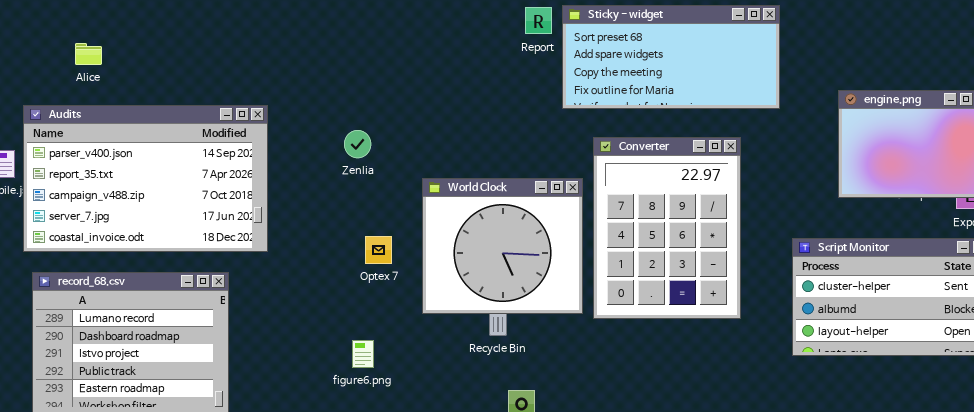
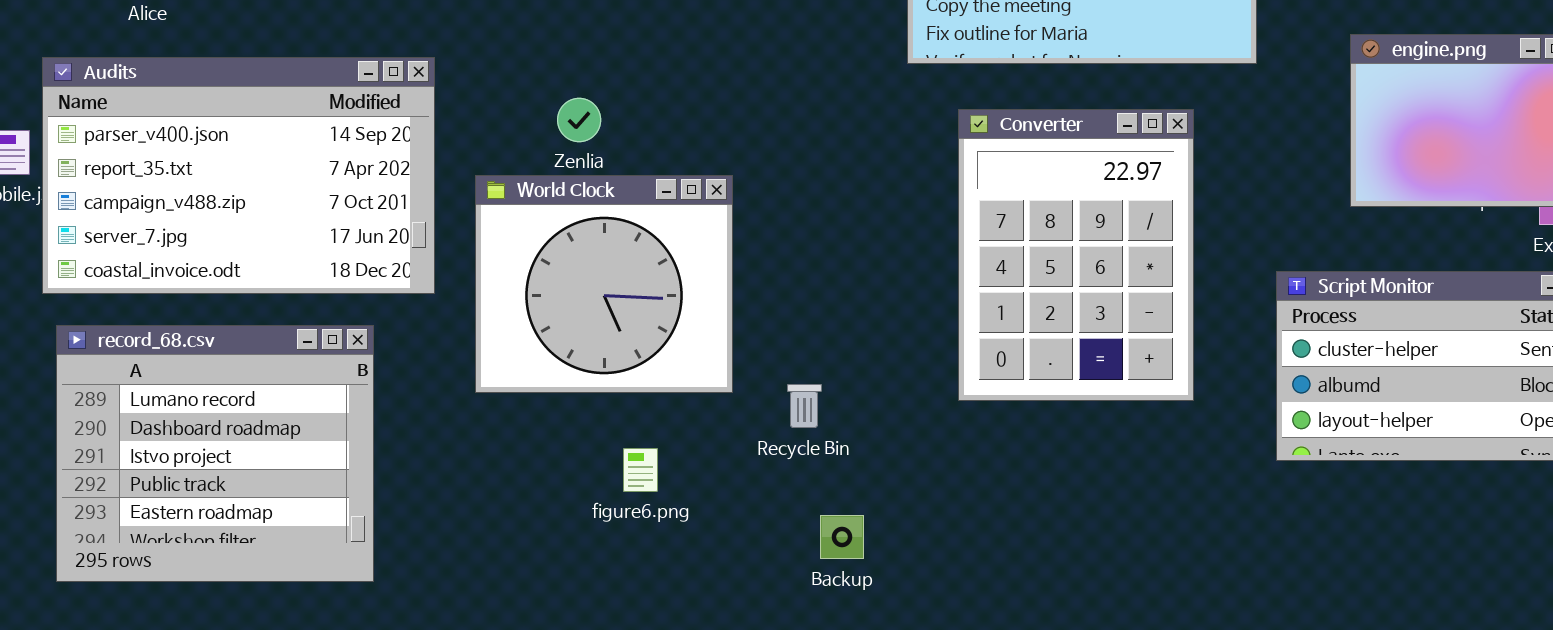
World Clock: [422,178,583,314] -> [475,175,733,393], moved
figure6.png: [352,340,374,368] -> [623,448,658,492], moved

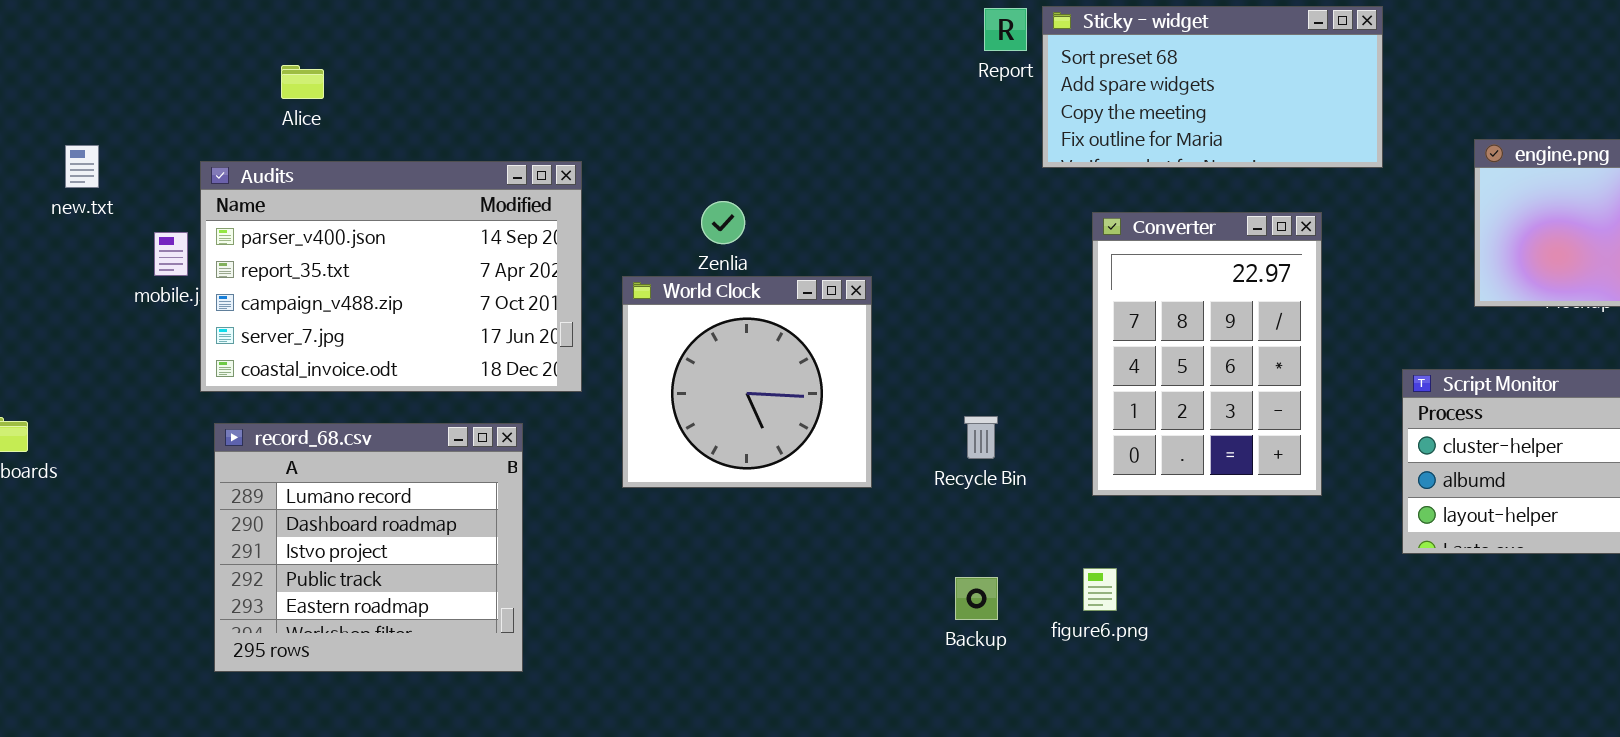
Recycle Bin: [787,384,822,428] -> [964,416,998,459], moved
figure6.png: [623,448,658,492] -> [1083,568,1117,611], moved
Backup: [820,515,864,559] -> [955,577,998,620], moved

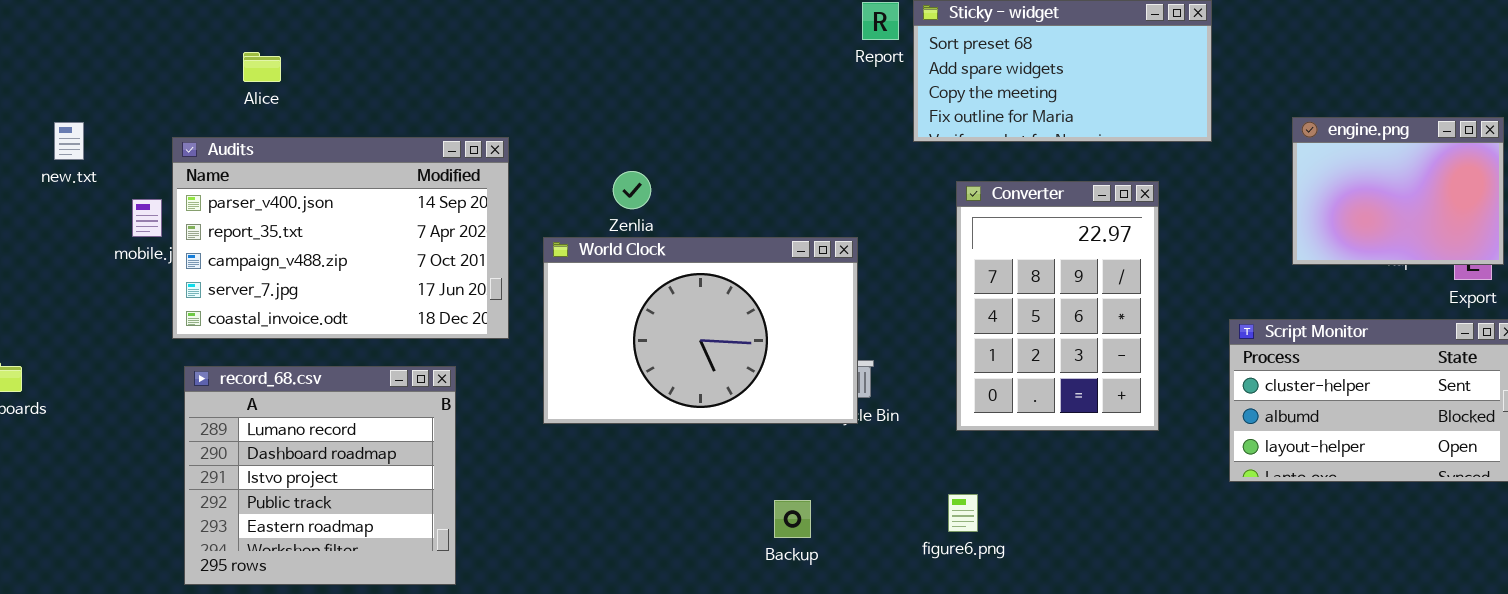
World Clock: [622,276,872,488] -> [543,237,858,424], resized
Backup: [955,577,998,620] -> [774,500,811,538], moved

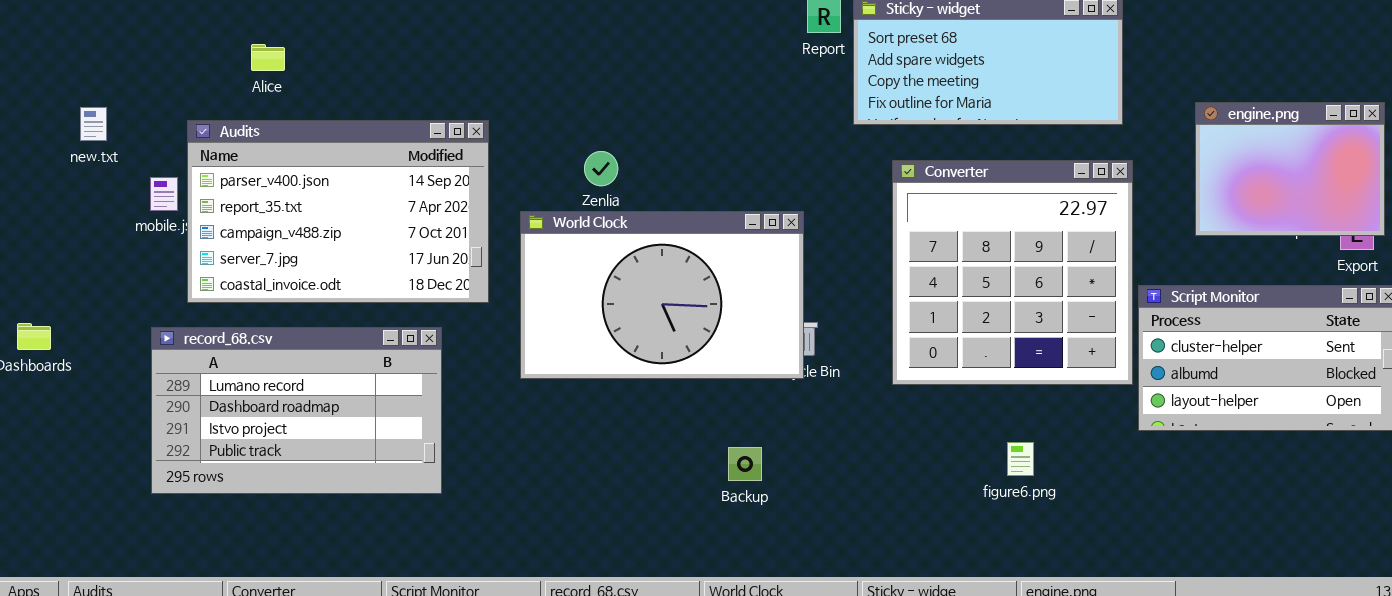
Converter: [956,181,1159,431] -> [892,160,1133,385], resized
record_68.csv: [184,366,456,585] -> [151,327,442,494], resized
figure6.png: [948,494,978,532] -> [1007,442,1034,476], moved

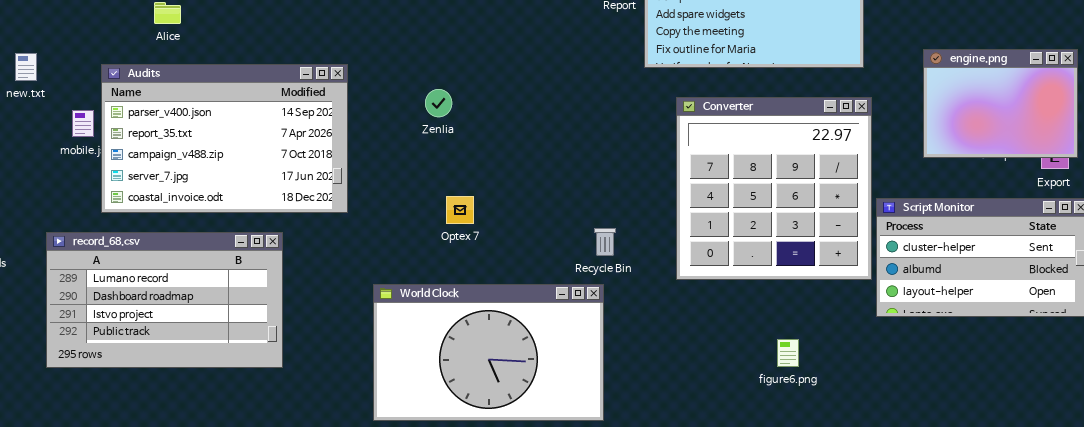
World Clock: [520,211,804,379] -> [373,284,604,421], moved
record_68.csv: [151,327,442,494] -> [46,232,283,368], moved
figure6.png: [1007,442,1034,476] -> [777,339,799,367], moved

